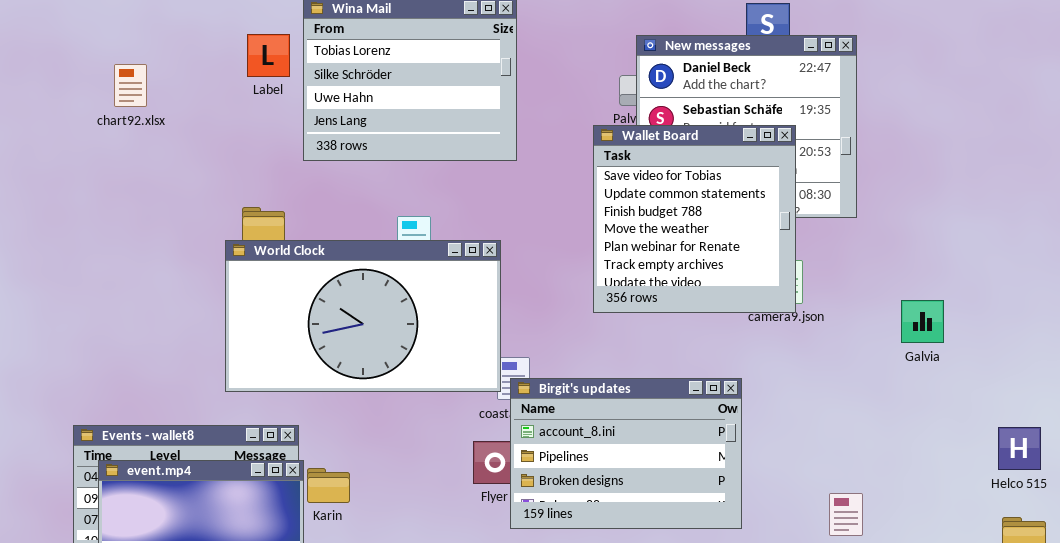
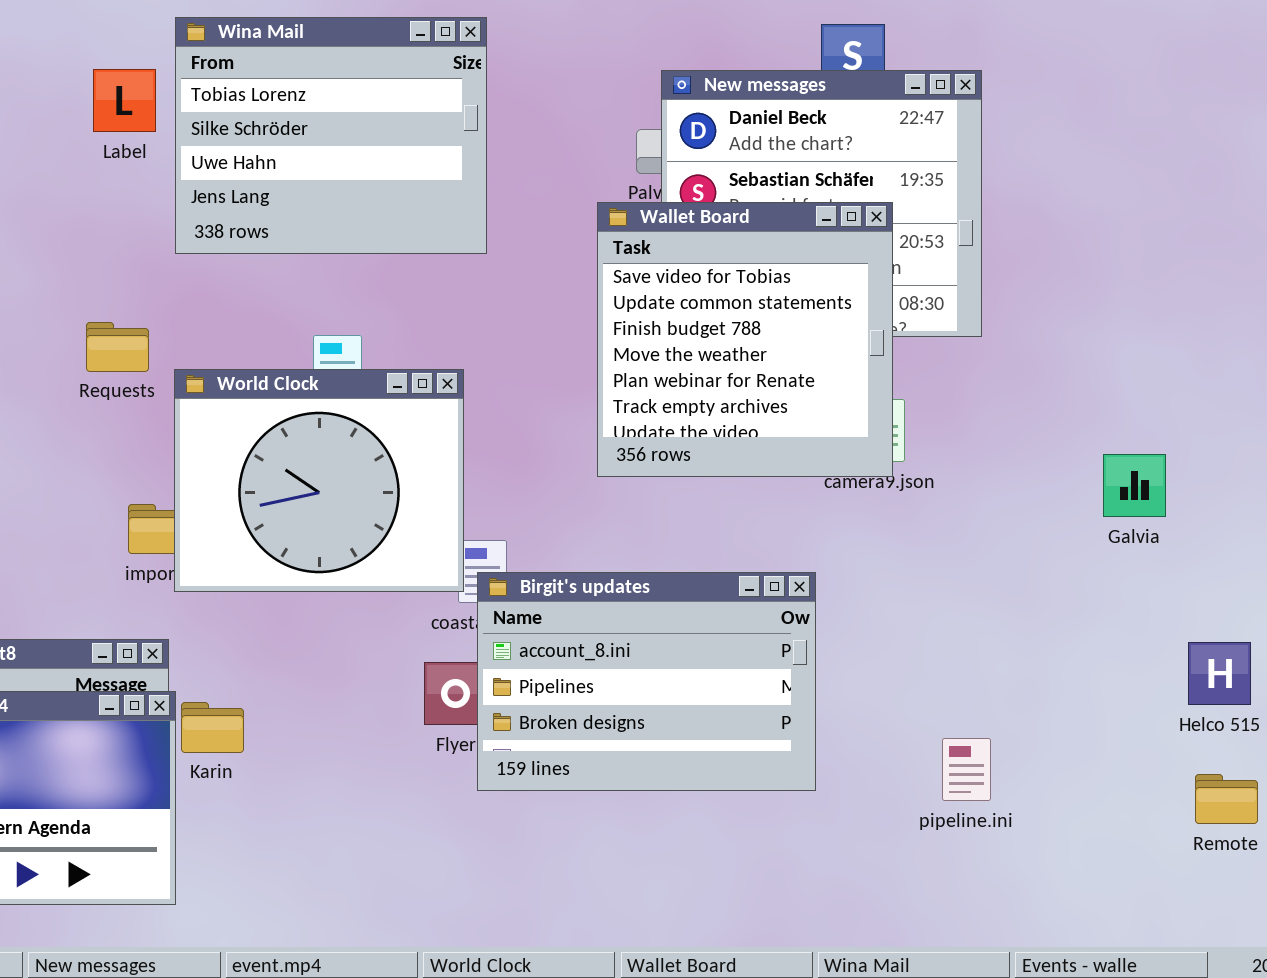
World Clock: [225,240,501,392] -> [174,369,464,592], resized
Galvia: [901,300,944,343] -> [1103,454,1166,517], moved

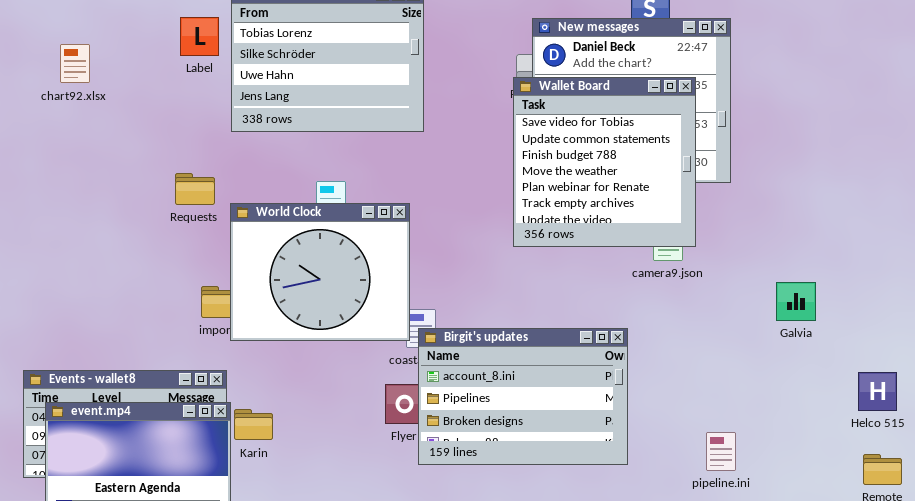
Wallet Board: [597,202,893,477] -> [513,77,696,247], moved
Galvia: [1103,454,1166,517] -> [776,282,816,321], moved

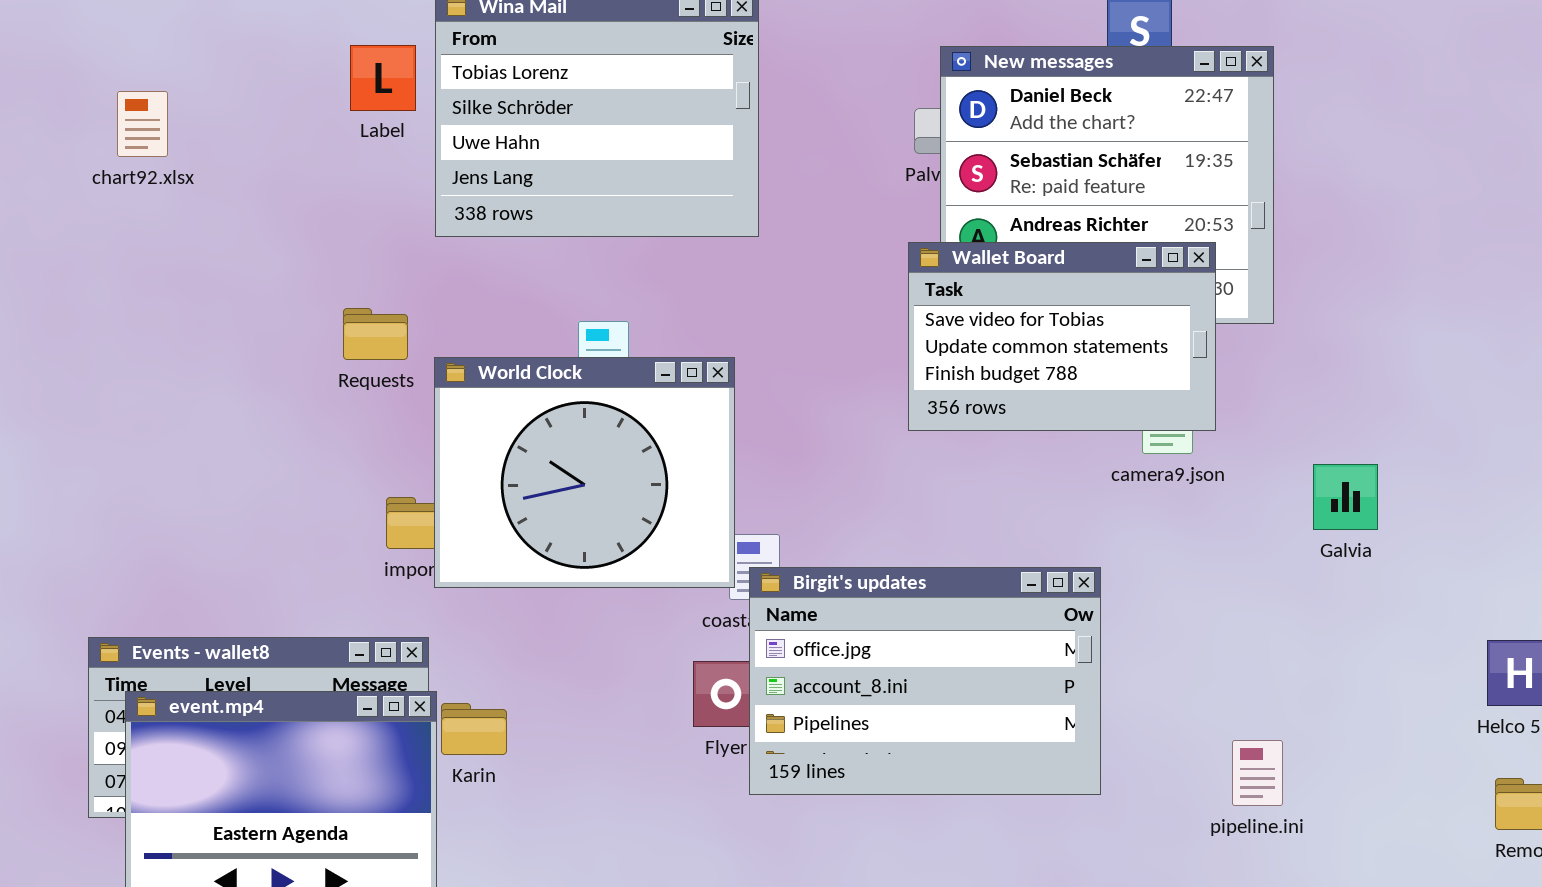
chart92.xlsx: [60,44,90,83] -> [117,91,168,157], moved
Wallet Board: [513,77,696,247] -> [908,242,1216,431], resized
Galvia: [776,282,816,321] -> [1313,464,1378,530], moved
Birgit's updates: [418,328,628,465] -> [749,567,1101,795], scrolled up 1 row

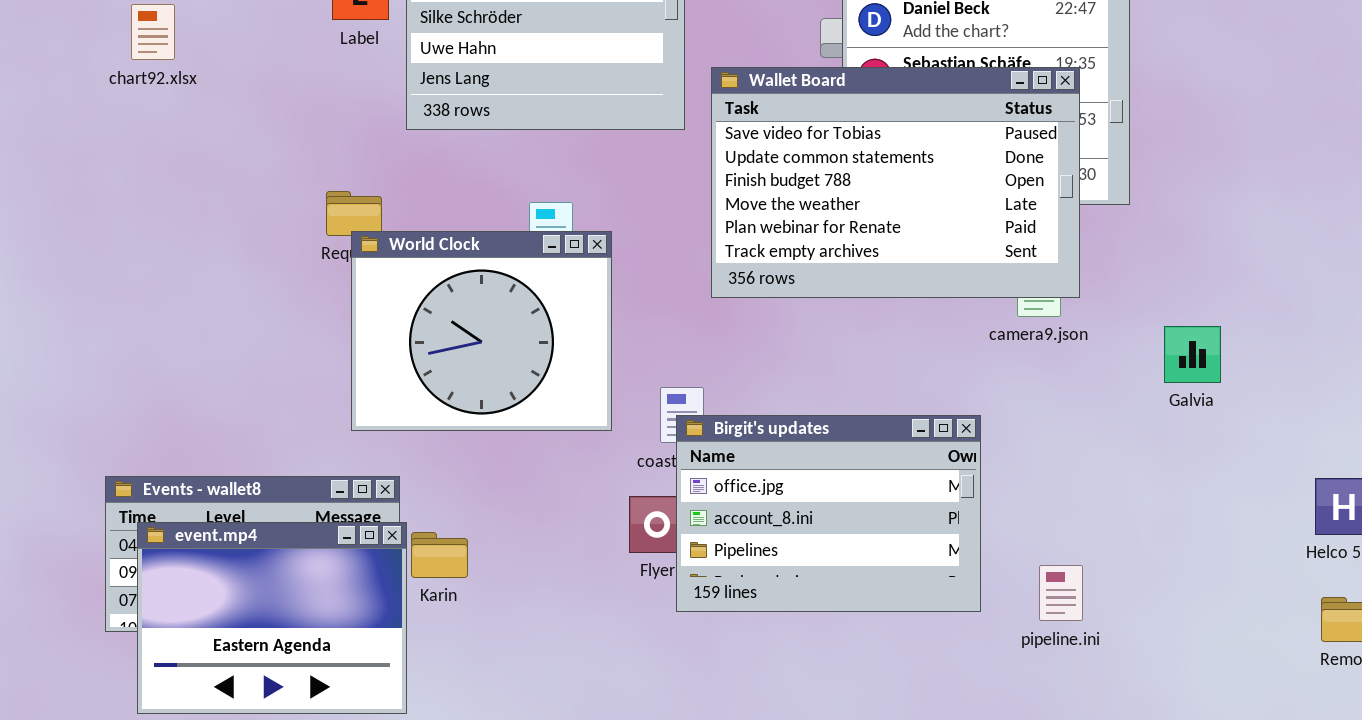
Wallet Board: [908,242,1216,431] -> [711,67,1080,298], resized
World Clock: [434,357,735,588] -> [351,231,612,431], moved
pipeline.ini: [1232,740,1283,806] -> [1039,565,1083,621], moved

